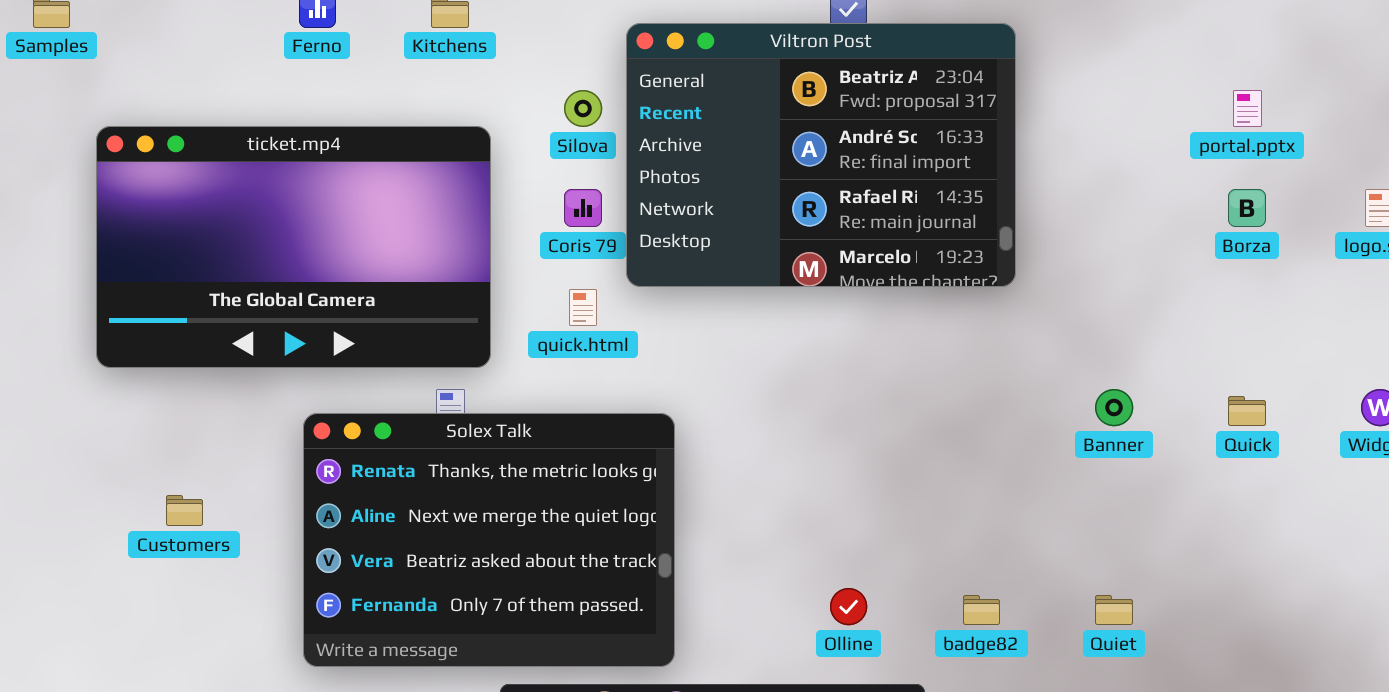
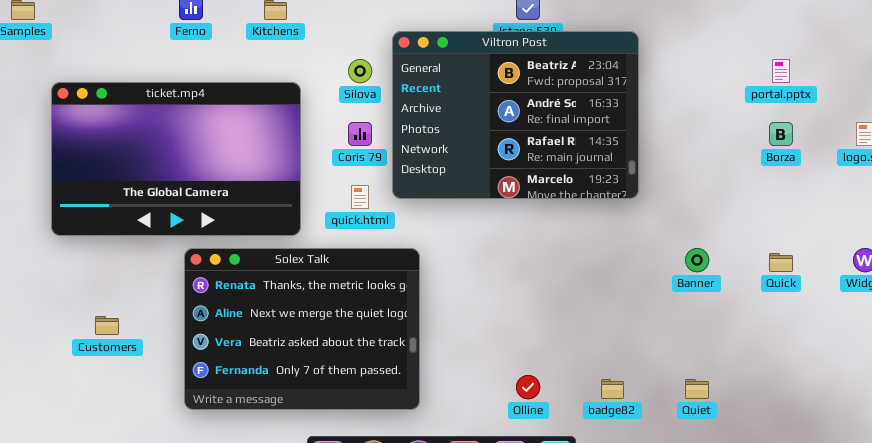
Viltron Post: [626,23,1016,287] -> [392,31,639,199], moved
Solex Talk: [303,413,675,667] -> [184,248,420,410], moved

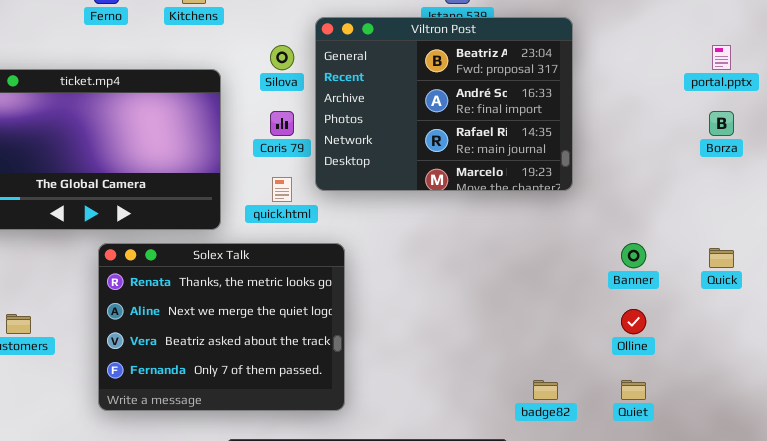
Olline: [516,375,540,399] -> [621,309,646,334], moved

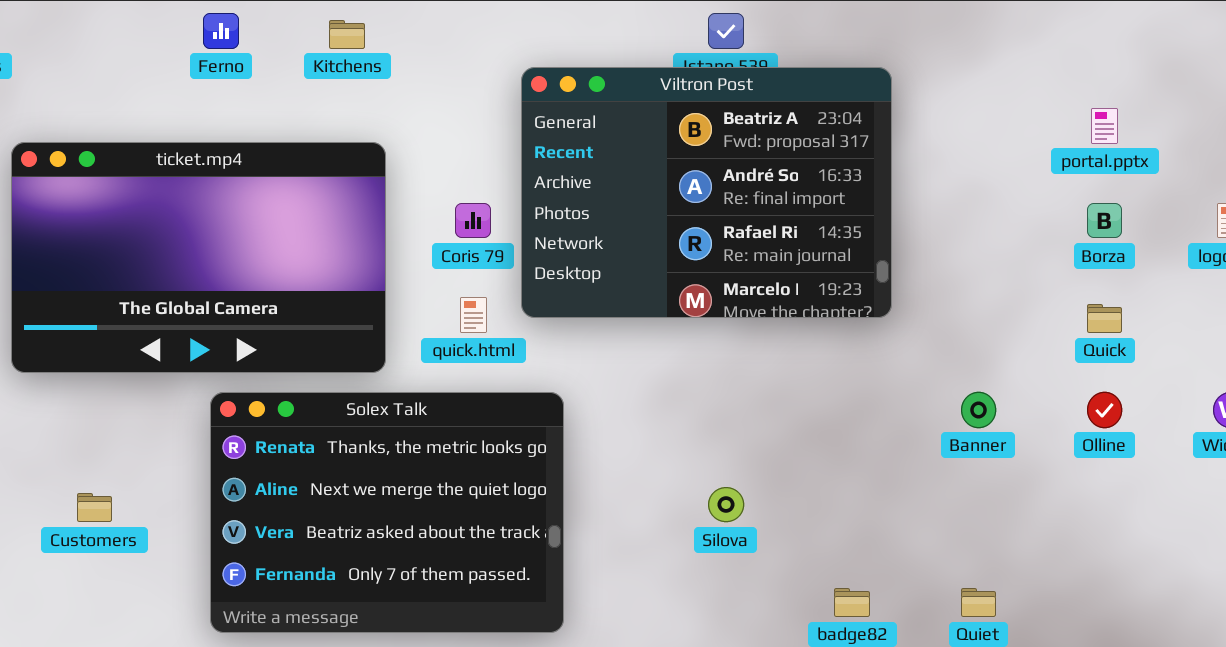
Silova: [270,45,294,70] -> [708,487,744,522], moved
Quick: [709,248,734,268] -> [1087,304,1122,333], moved
Olline: [621,309,646,334] -> [1087,392,1122,428], moved

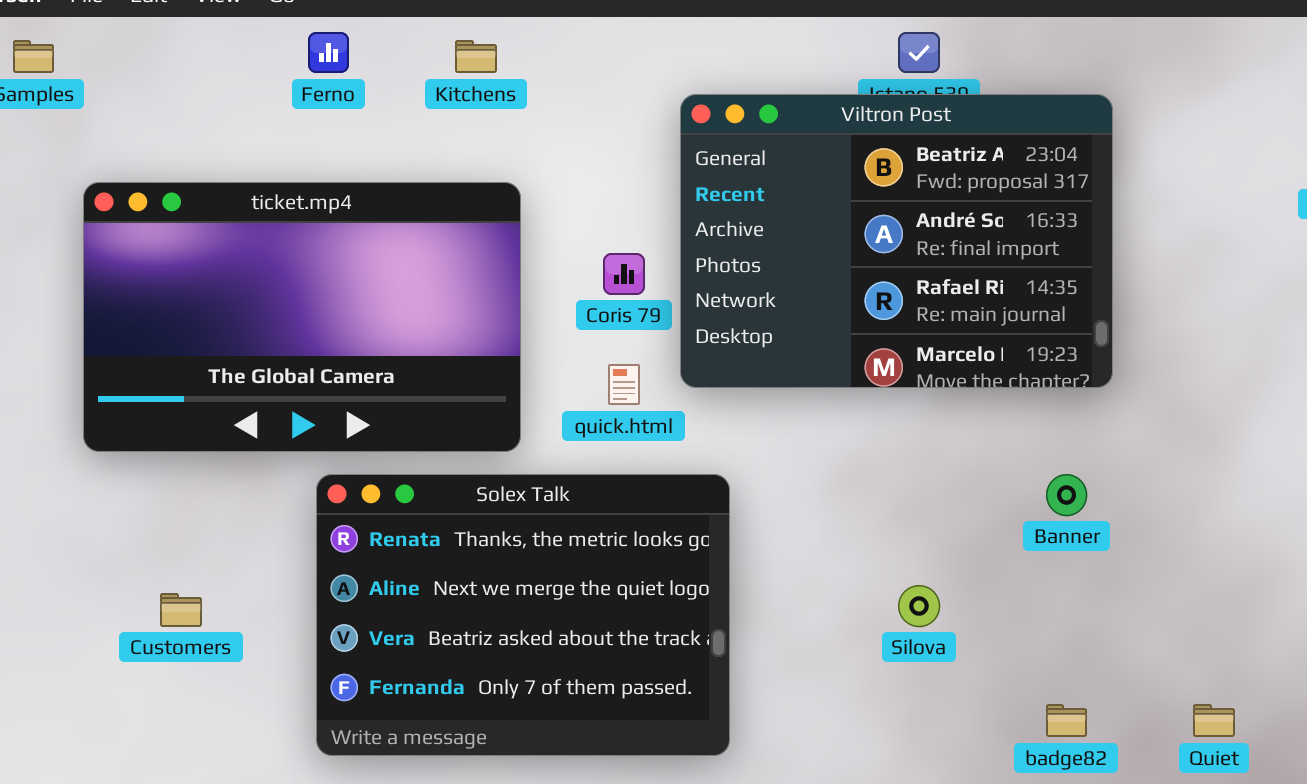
Banner: [961,392,996,428] -> [1046,474,1087,516], moved

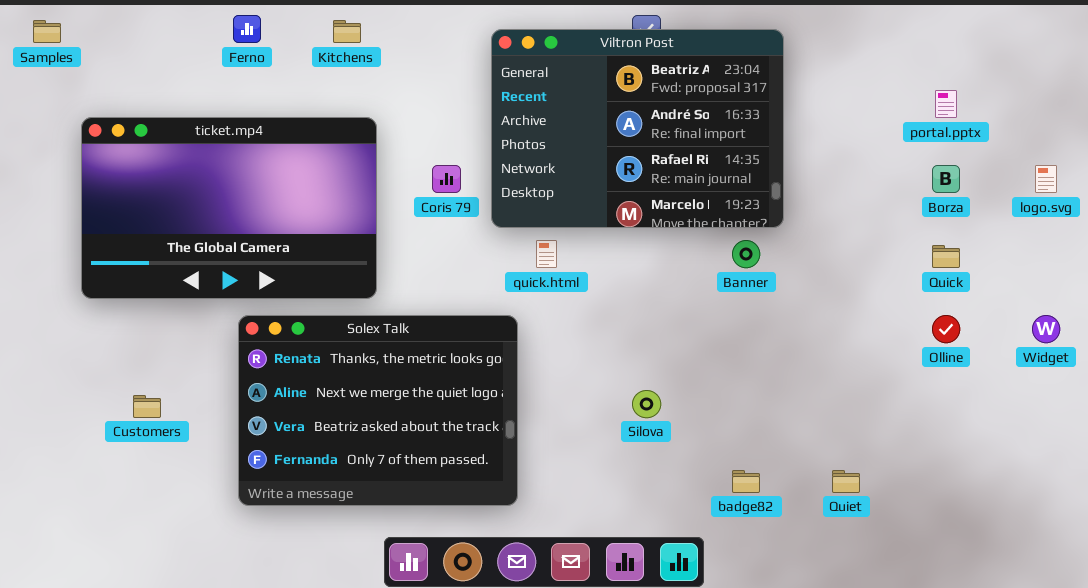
Viltron Post: [680,94,1113,388] -> [491,29,784,228], moved
quick.html: [608,364,640,405] -> [536,240,557,268], moved
Banner: [1046,474,1087,516] -> [732,240,760,268], moved

